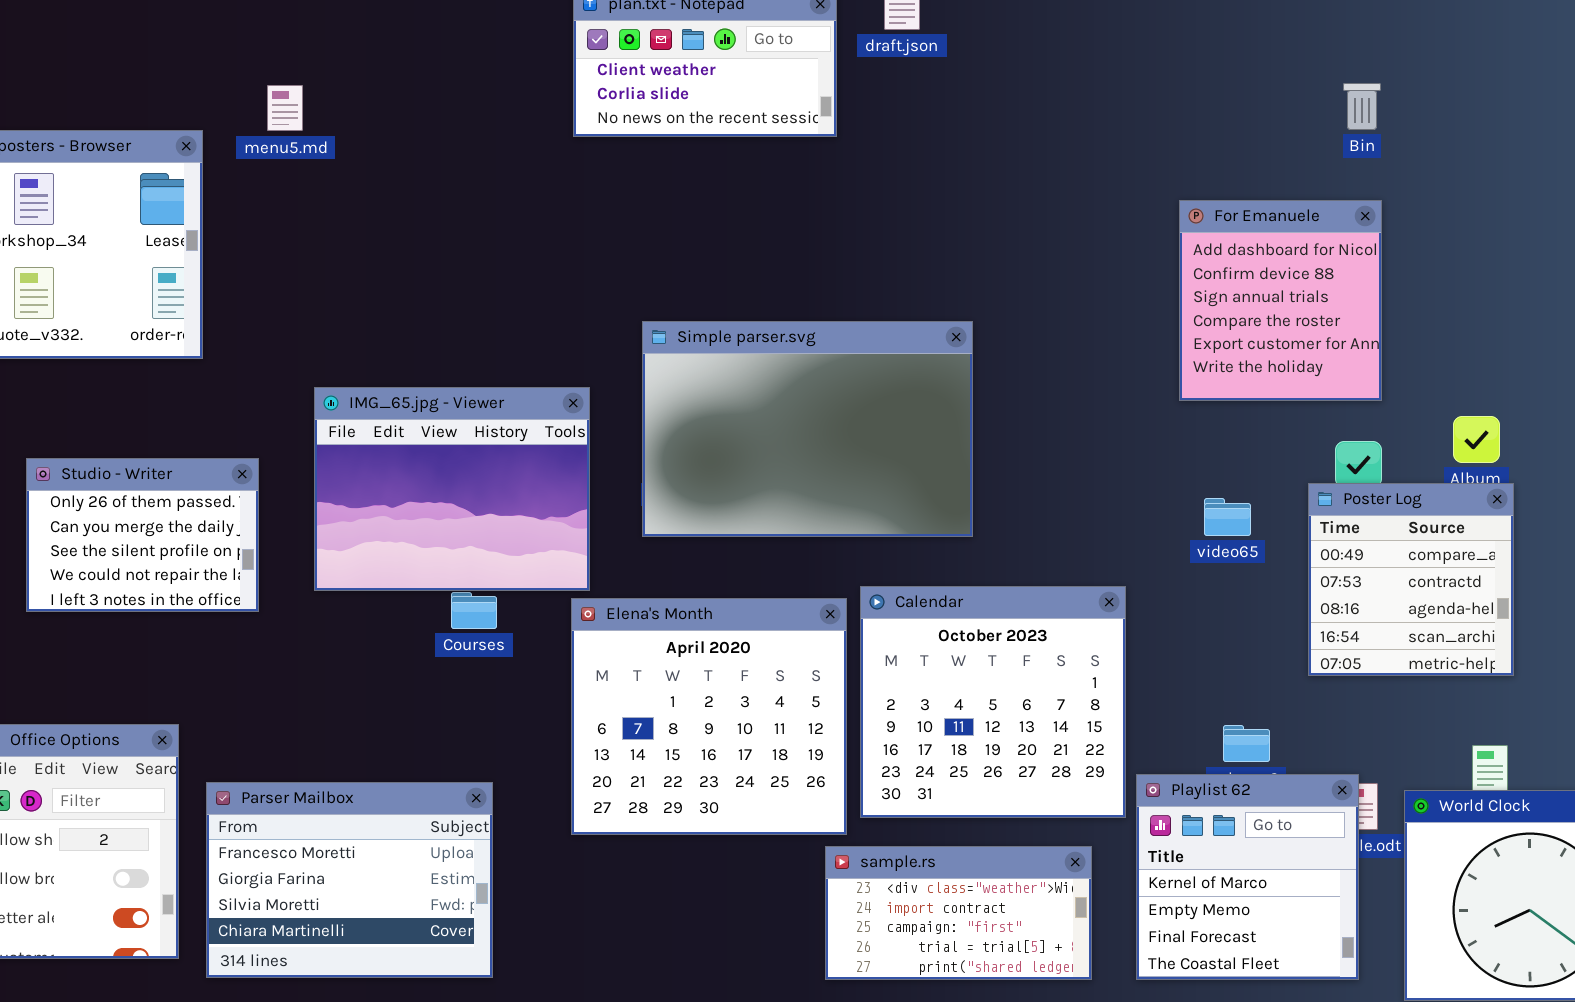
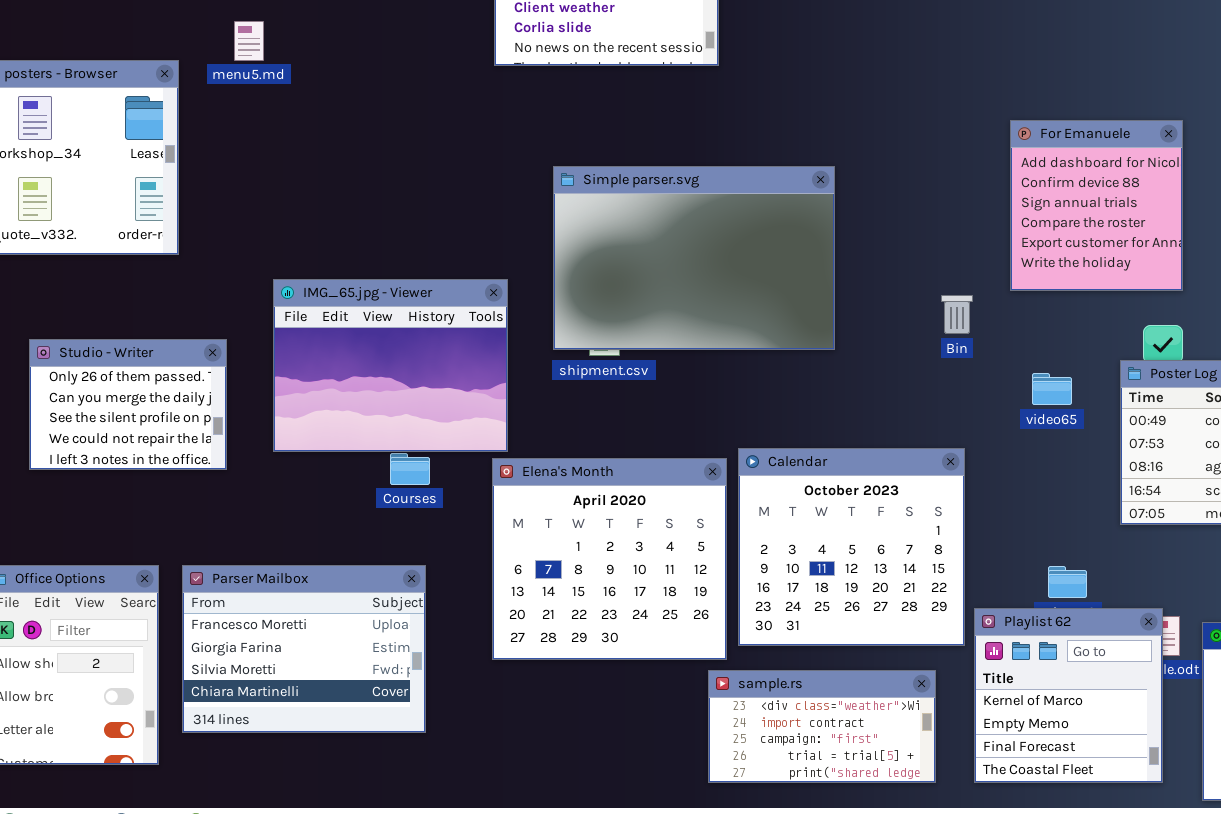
Bin: [1343,83,1381,130] -> [941,295,973,334], moved
Simple parser.svg: [642,321,973,537] -> [553,166,835,350], moved
Parser Mailbox: [206,782,493,978] -> [182,565,426,733], moved

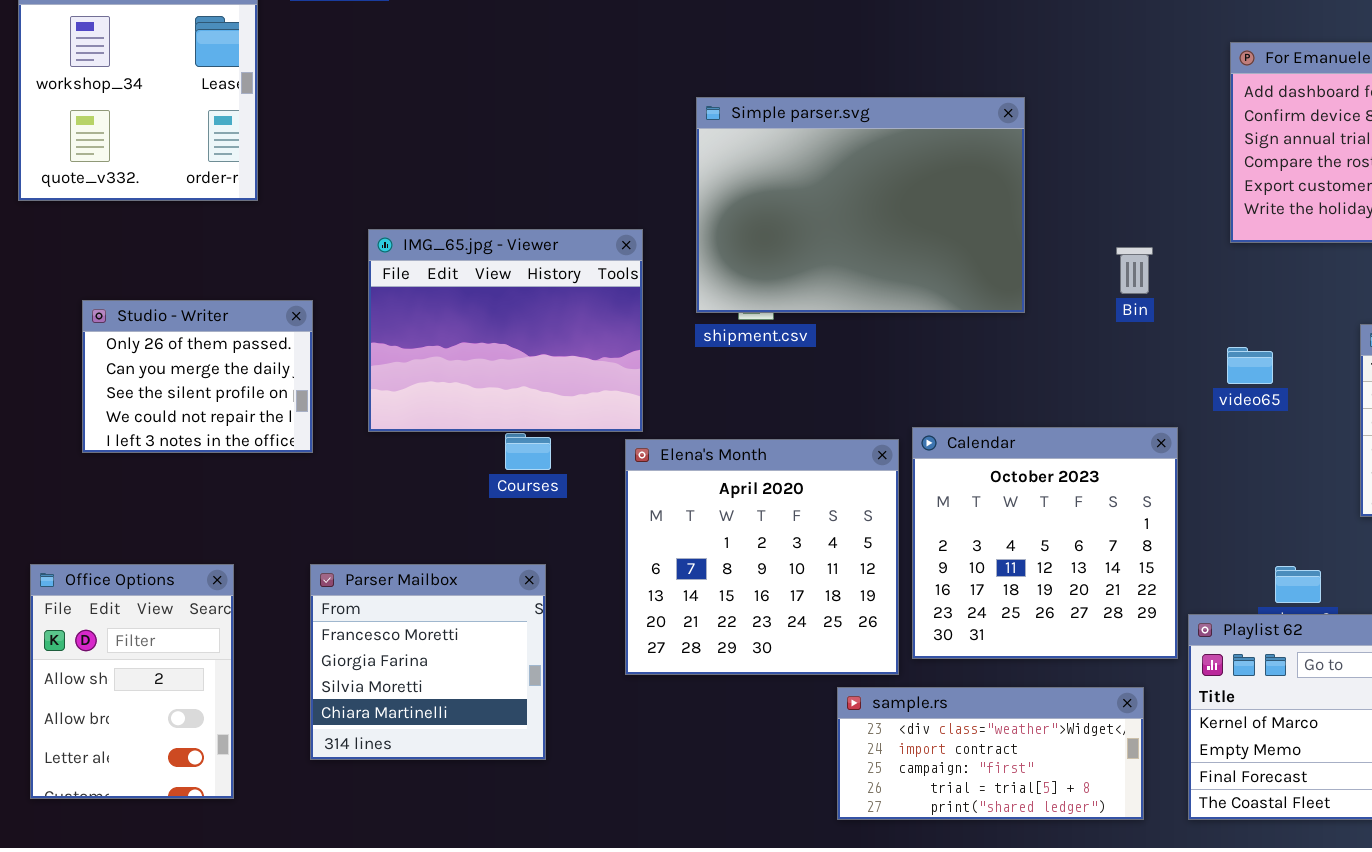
Bin: [941,295,973,334] -> [1116,247,1153,294], moved
video65: [1032,373,1072,405] -> [1227,347,1273,384], moved
Parser Mailbox: [182,565,426,733] -> [310,564,546,760], resized
sample.rs: [708,670,936,783] -> [837,687,1144,820], resized

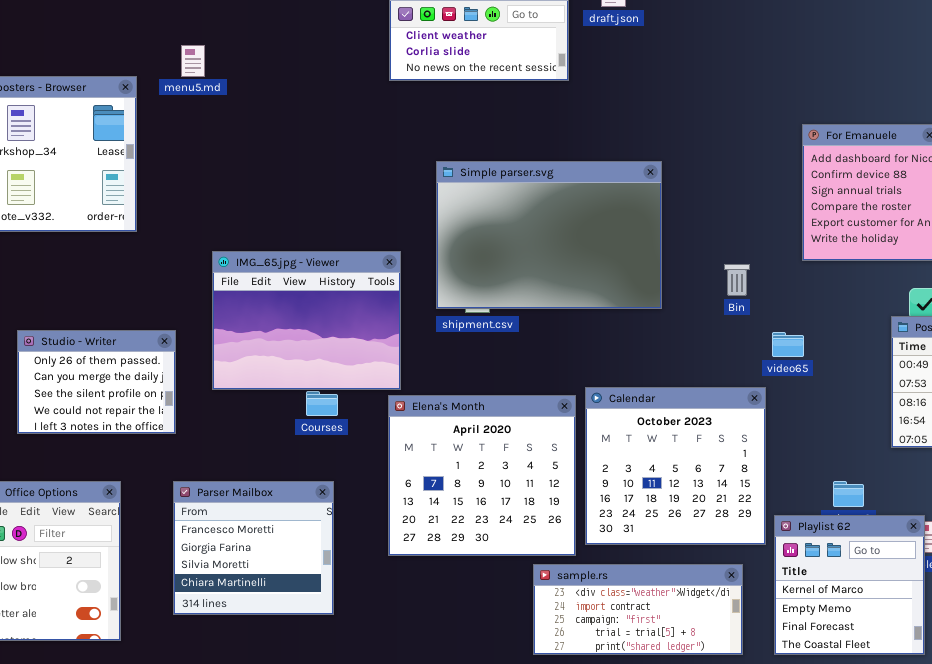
Studio - Writer: [82,300,313,453] -> [17,330,176,434], moved
video65: [1227,347,1273,384] -> [772,332,804,357], moved

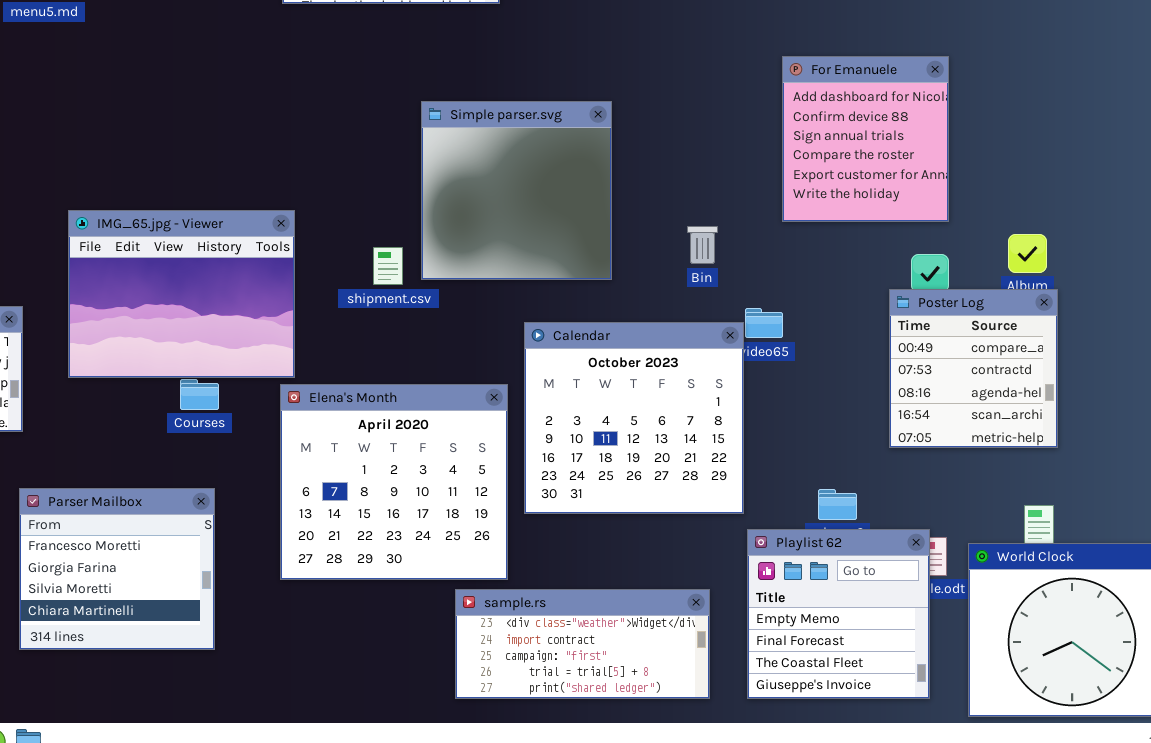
Simple parser.svg: [436,161,662,309] -> [421,101,612,280], resized
Calendar: [585,387,766,545] -> [524,322,744,514], moved
Playlist 62: [774,515,925,655] -> [747,529,930,699], scrolled down 1 row

